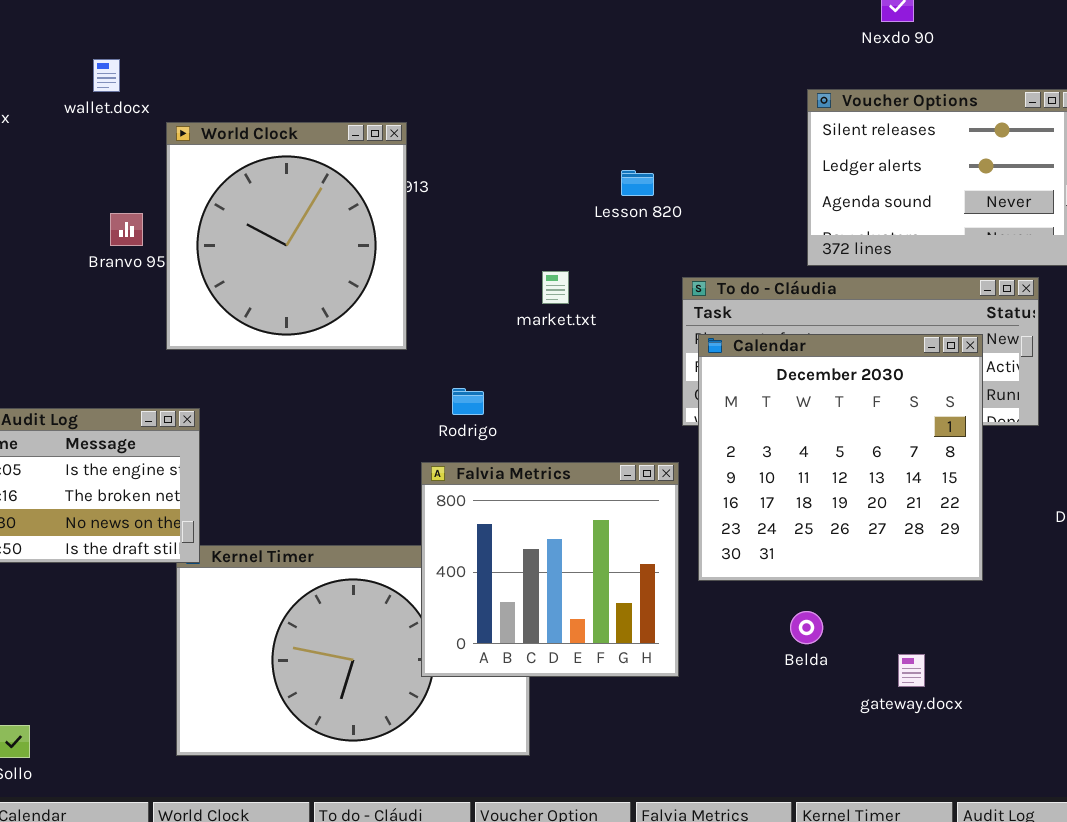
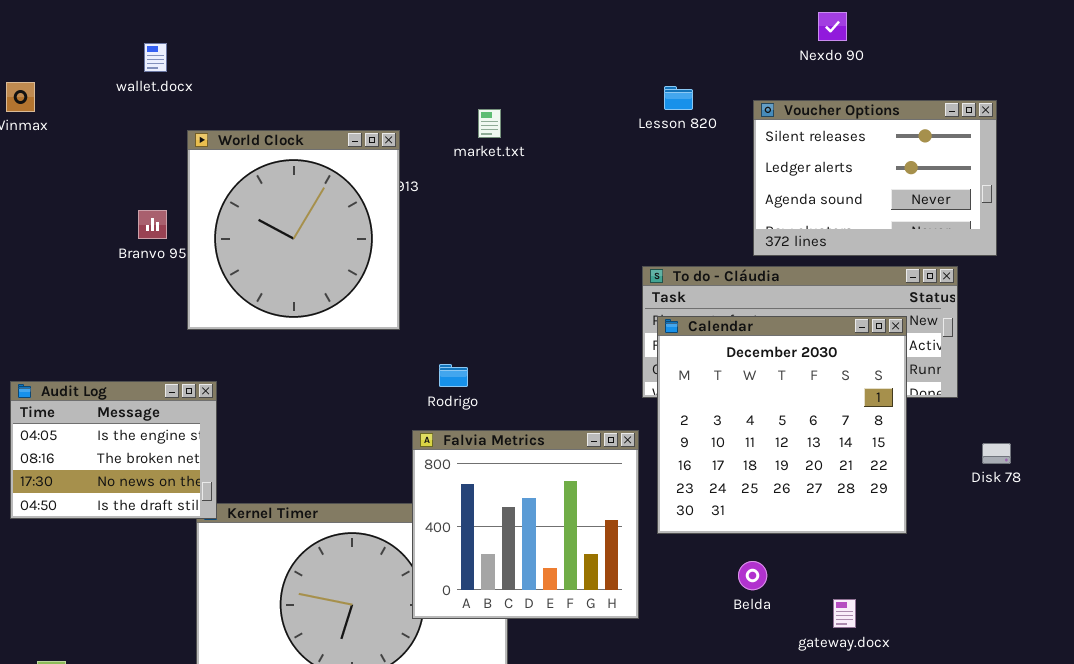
wallet.docx: [93,59,120,92] -> [144,43,167,72], moved
Lesson 820: [621,170,654,196] -> [664,86,693,110], moved
market.txt: [542,271,569,304] -> [478,109,501,138], moved

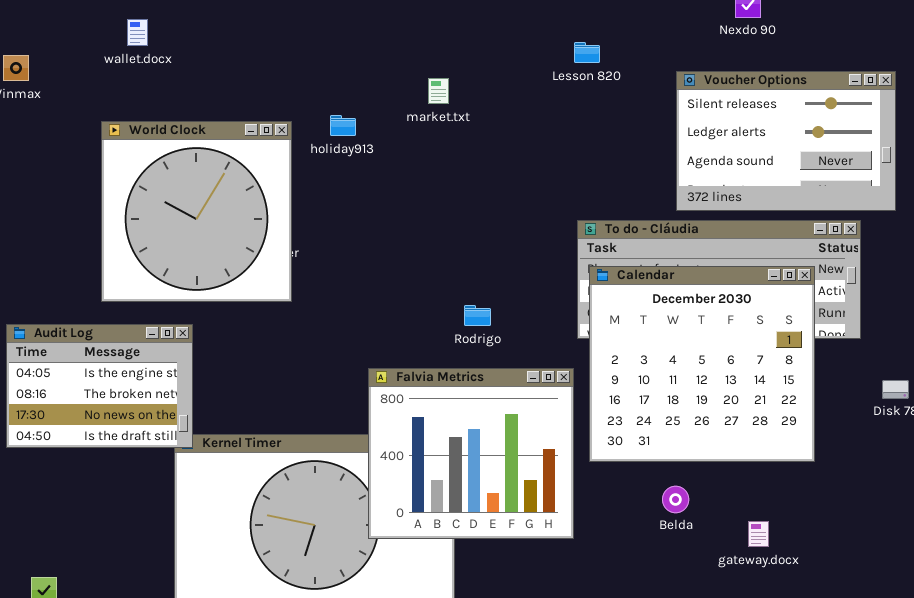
Lesson 820: [664,86,693,110] -> [574,42,600,63], moved
World Clock: [187,130,400,330] -> [101,121,292,302], moved
Rodrigo: [439,364,468,387] -> [464,305,491,326], moved

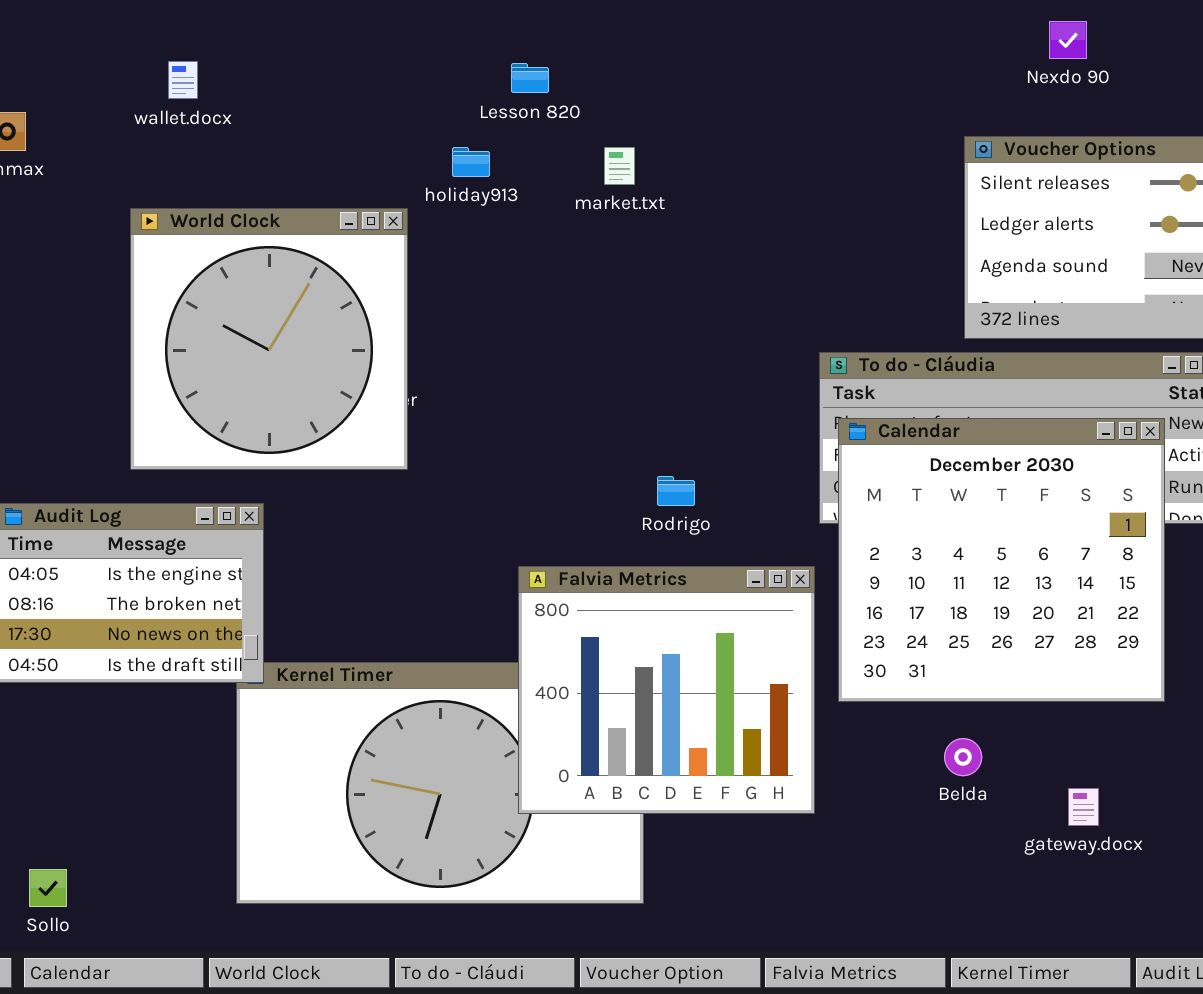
Lesson 820: [574,42,600,63] -> [511,63,549,93], moved
holiday913: [330,115,356,136] -> [452,147,490,177], moved

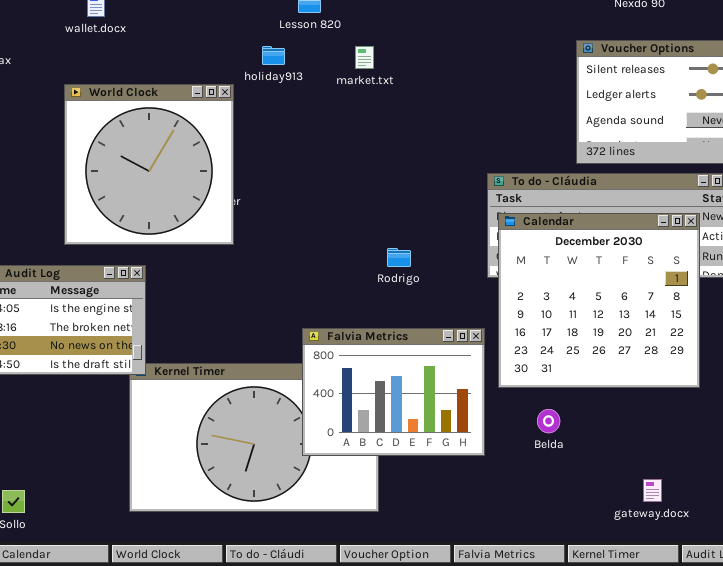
Falvia Metrics: [518,566,815,814] -> [302,328,485,456], resized
Belda: [944,738,982,776] -> [537,409,560,433], moved
gateway.docx: [1068,788,1099,826] -> [643,479,662,502], moved

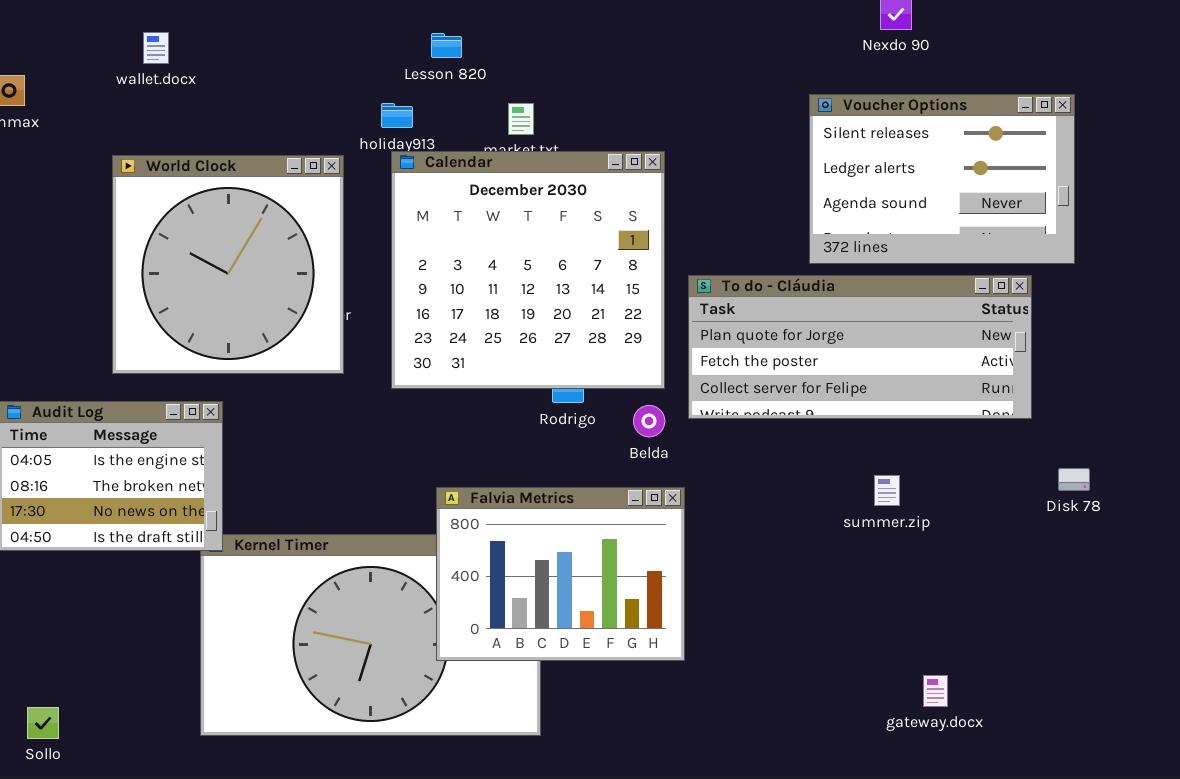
Calendar: [498,213,700,388] -> [391,151,665,389], moved
Belda: [537,409,560,433] -> [633,405,665,437], moved
gateway.docx: [643,479,662,502] -> [923,675,948,707], moved

